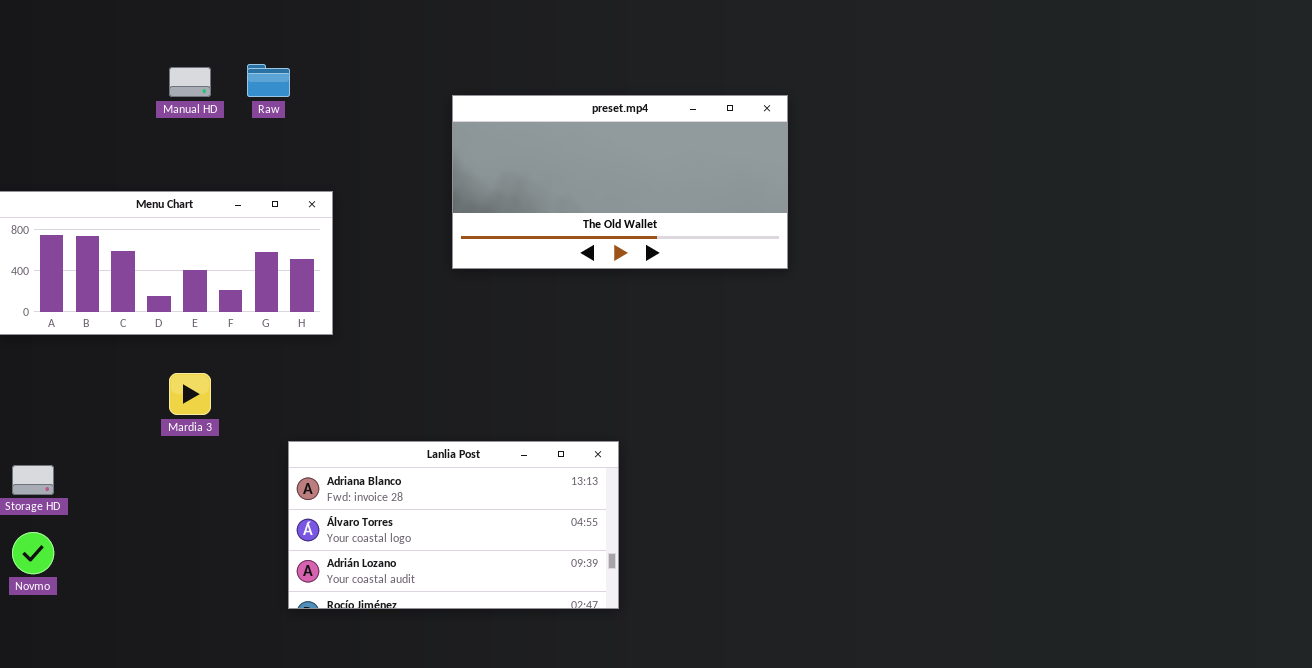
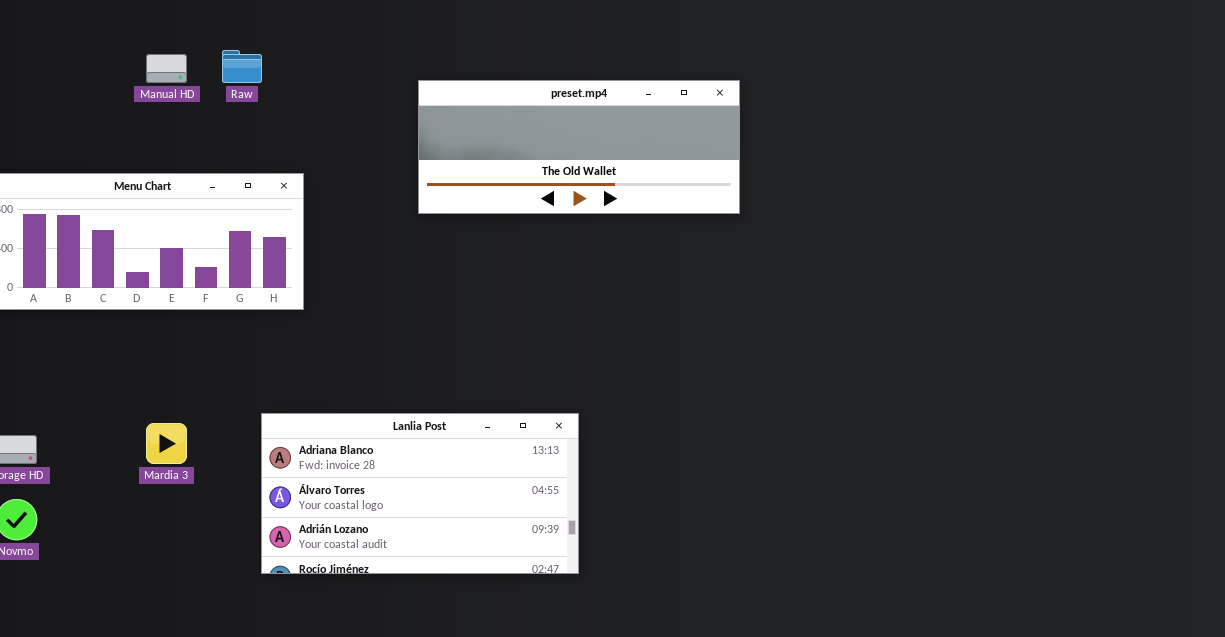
preset.mp4: [452,95,788,269] -> [418,80,740,214], resized
Mardia 3: [169,373,211,415] -> [146,423,187,464], moved

